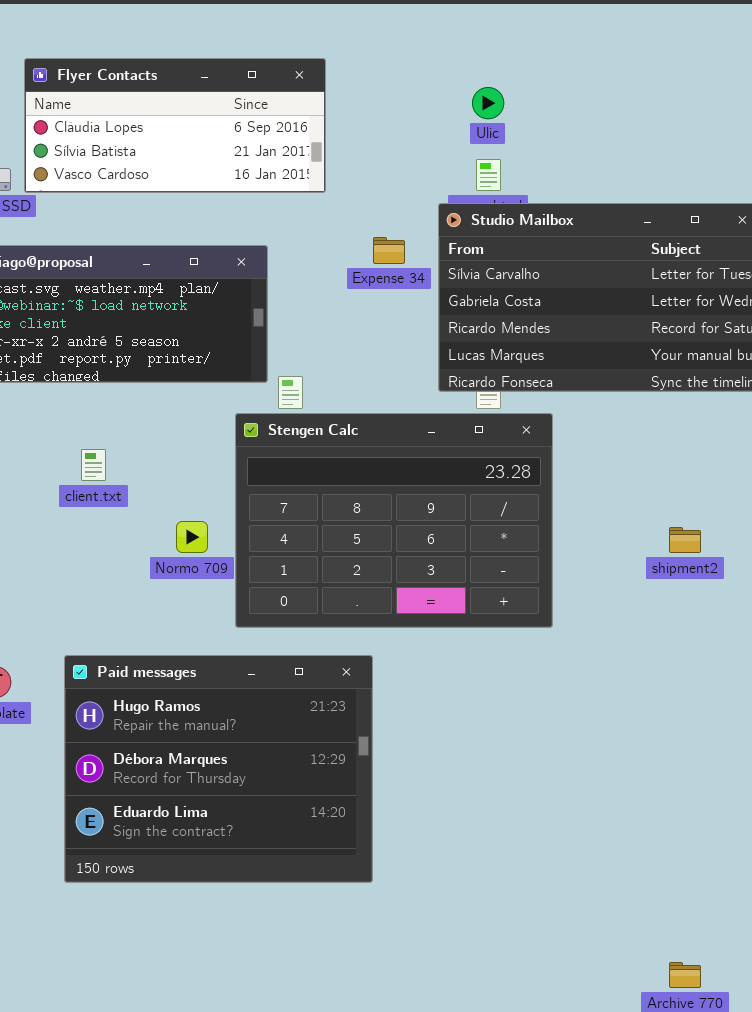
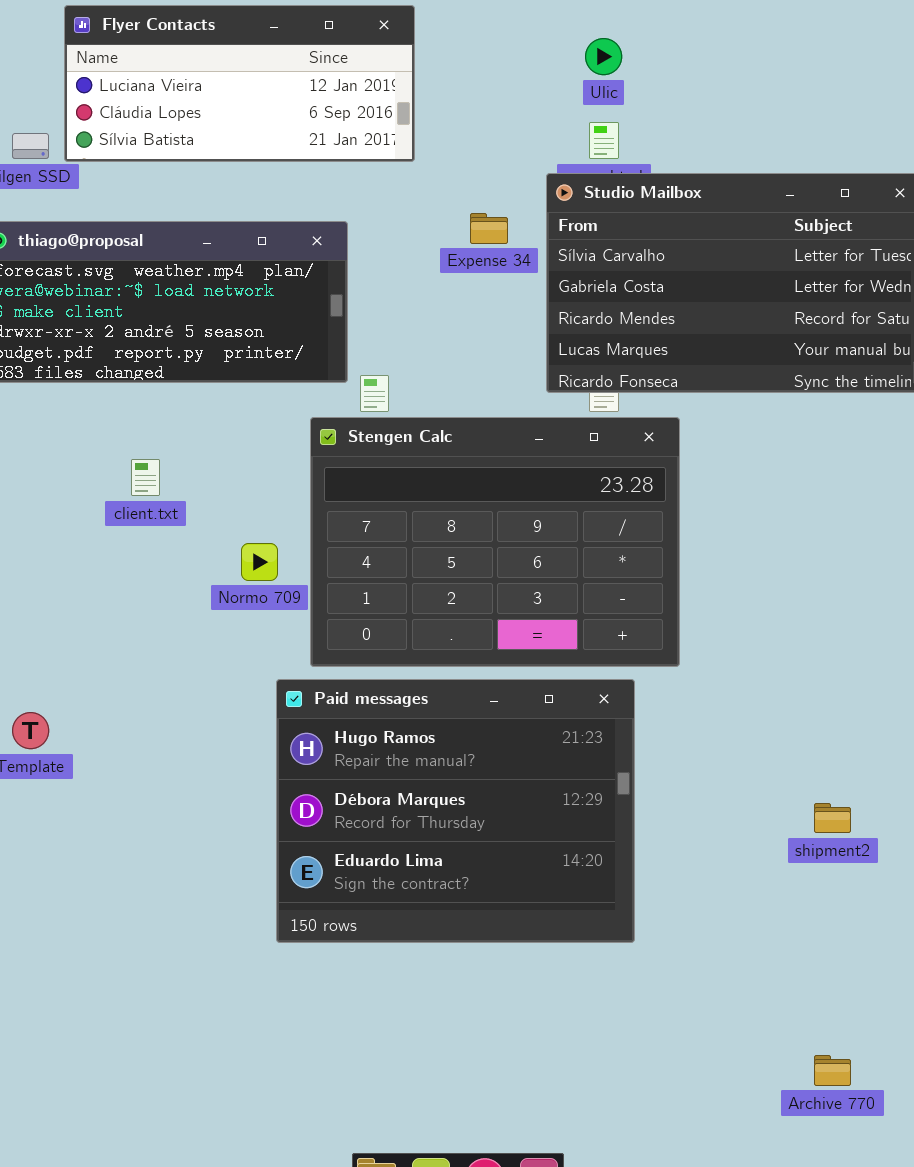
Flyer Contacts: [24,58,326,193] -> [64,5,415,162], scrolled up 1 row
shipment2: [669,527,701,553] -> [814,803,851,833], moved
Paid messages: [64,655,373,883] -> [276,679,635,943], moved

